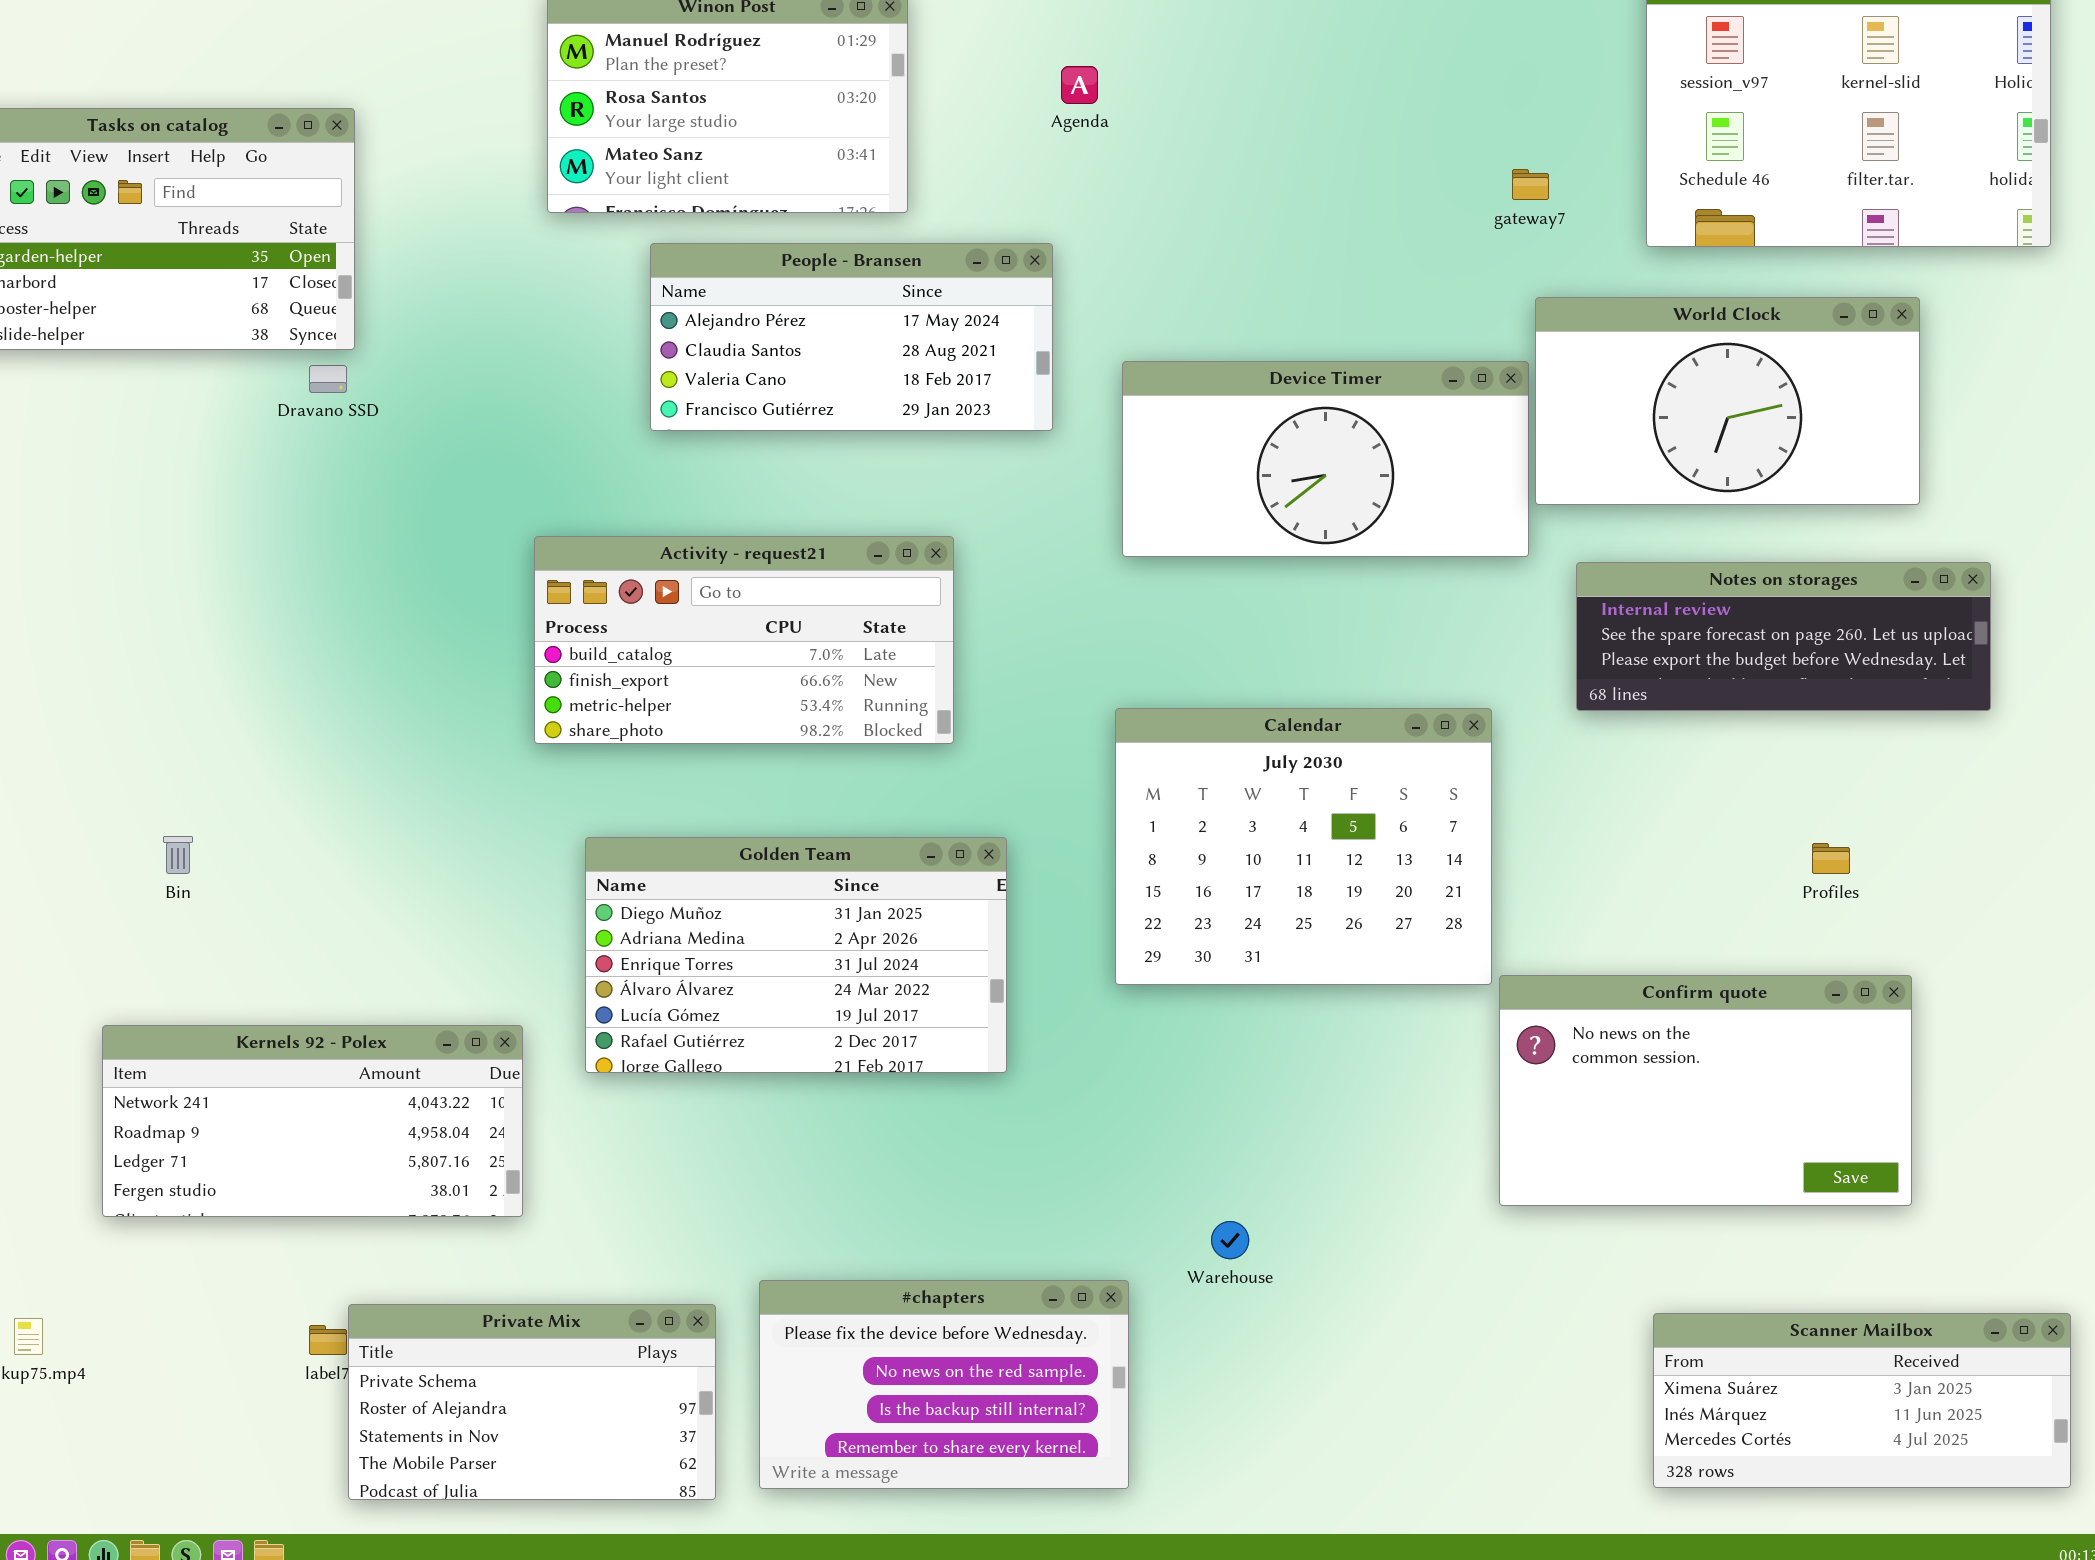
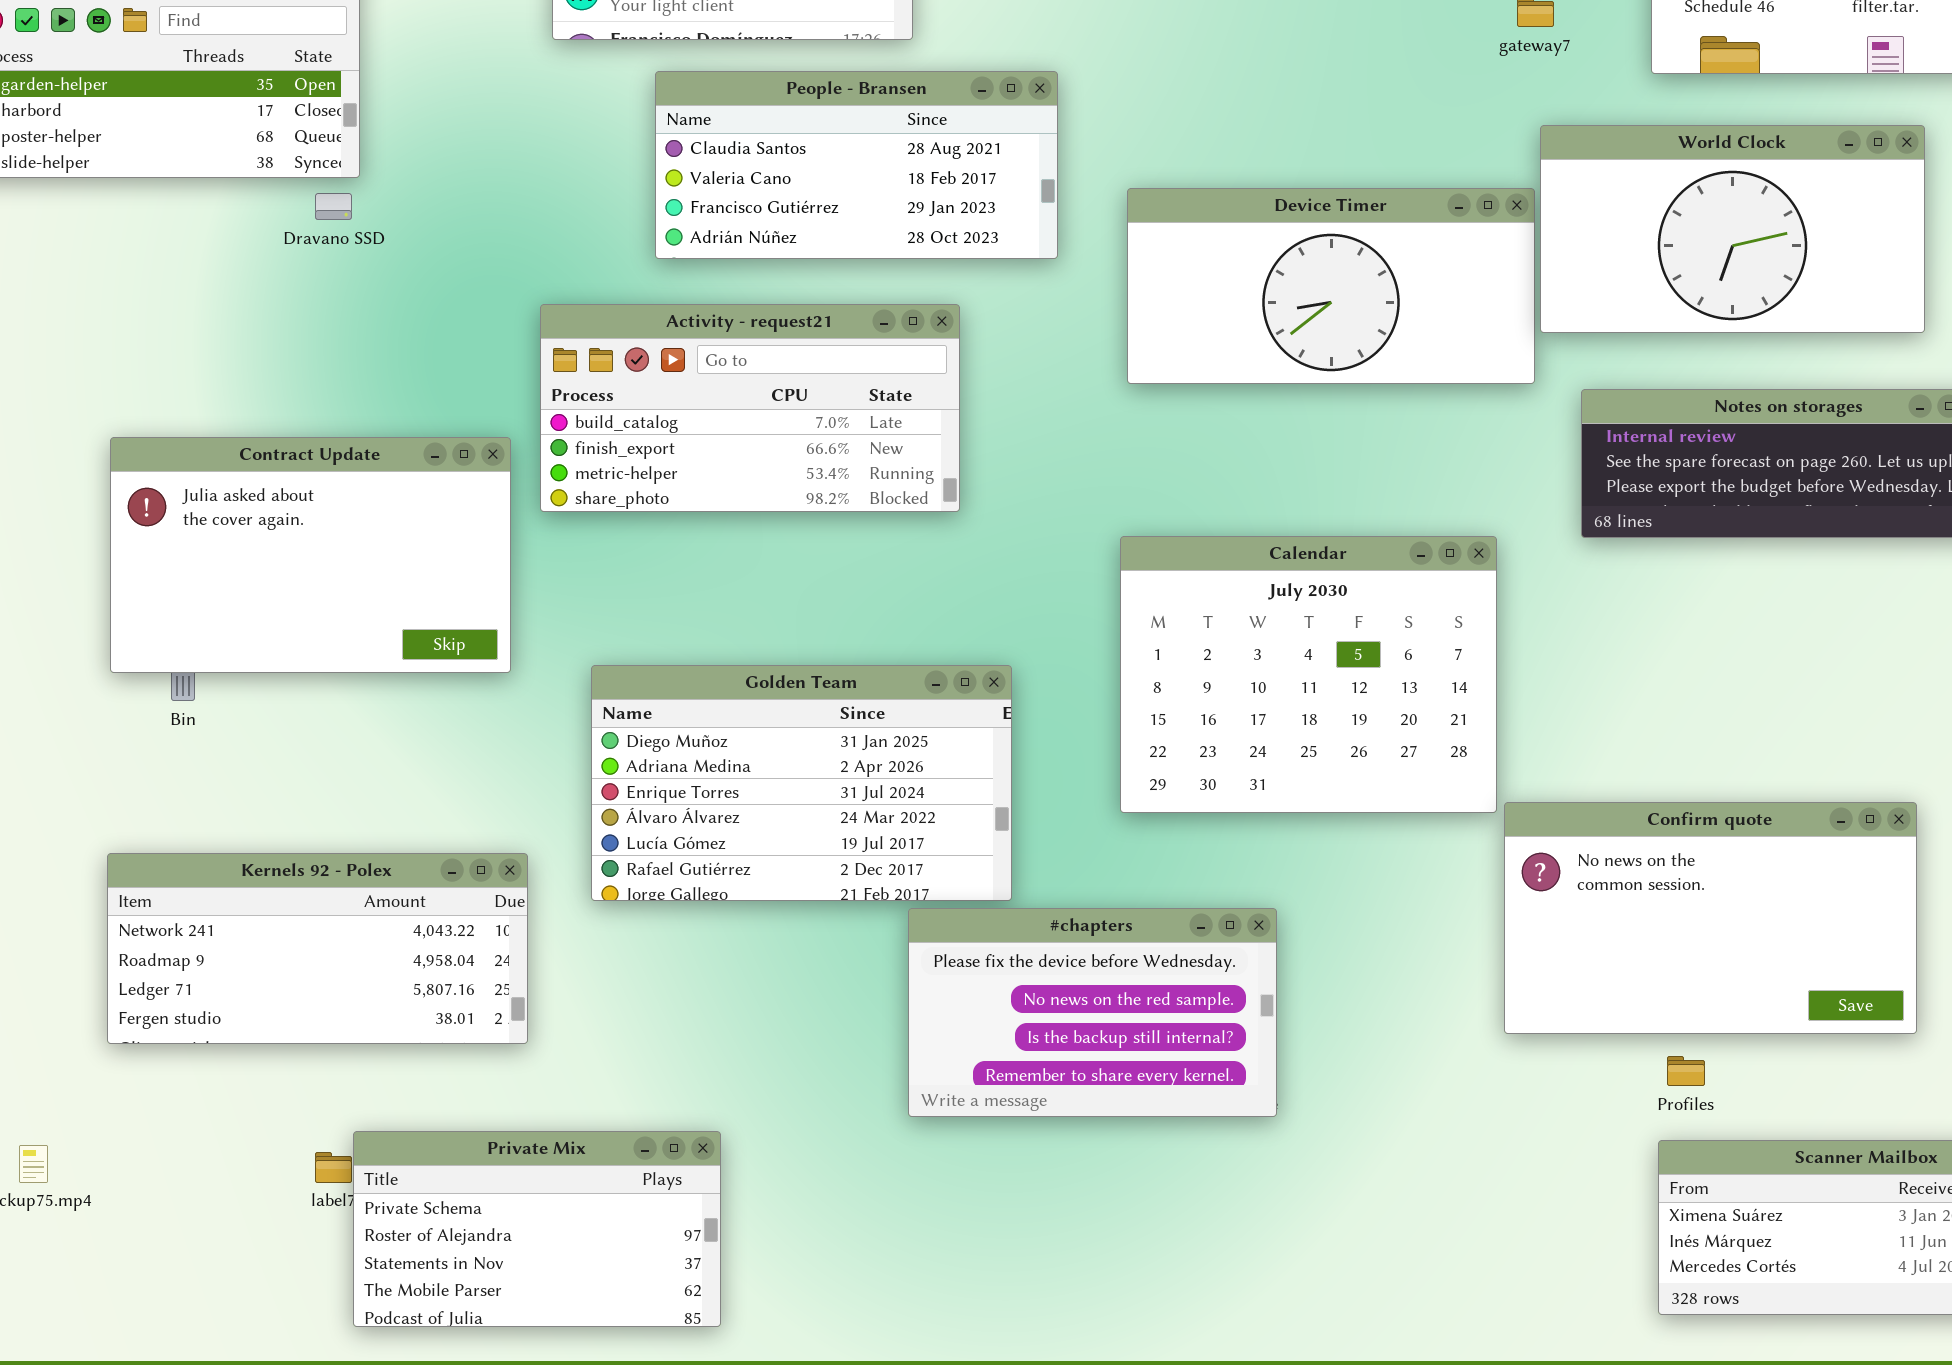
People - Bransen: [650,243,1053,431] -> [655,71,1058,259], scrolled down 1 row
Activity - request21: [534,536,954,744] -> [540,304,960,512], moved
Contract Update: none -> [110,437,511,673], opened
Profiles: [1812,843,1850,874] -> [1667,1056,1705,1086], moved
#chapters: [759,1280,1129,1489] -> [908,908,1277,1117], moved

